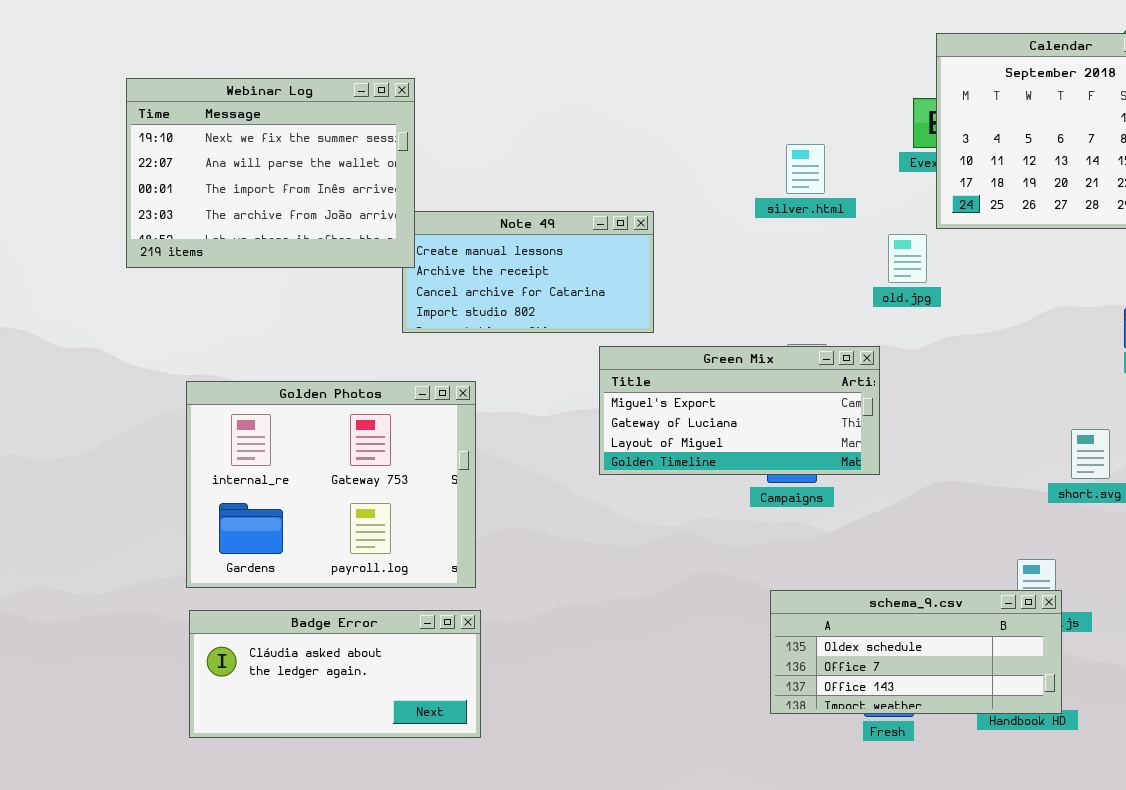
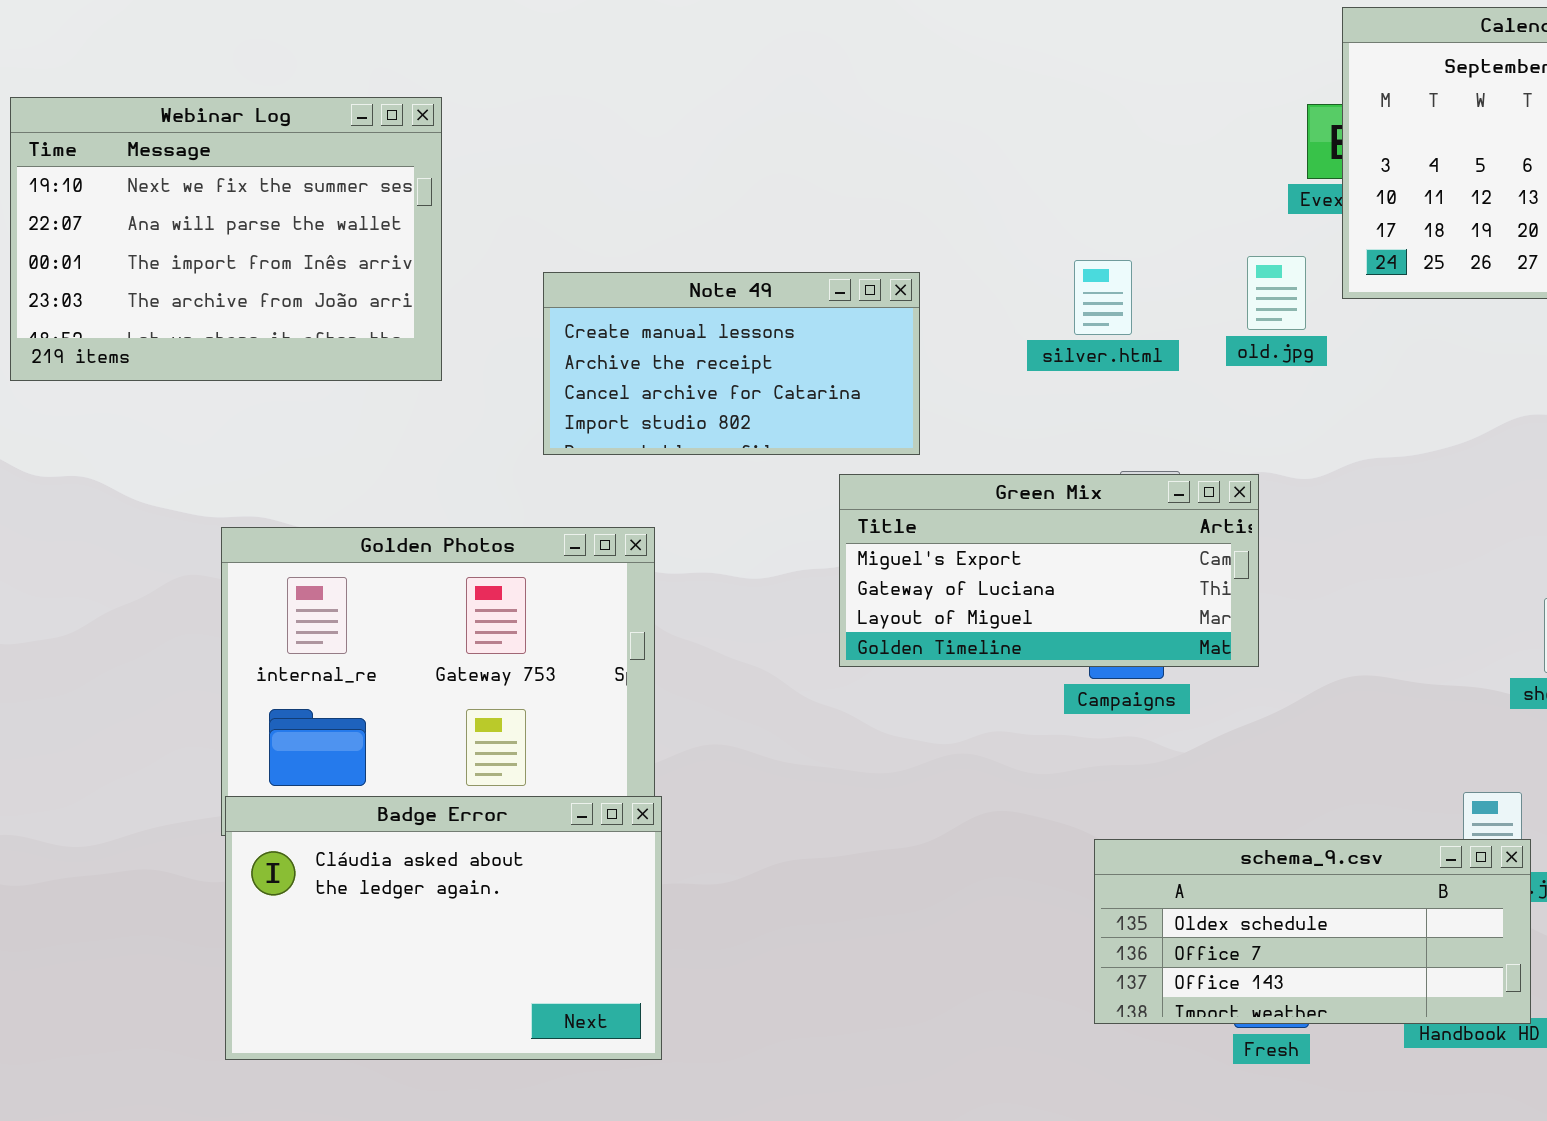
Webinar Log: [126,78,415,268] -> [10,97,442,381], moved
silver.html: [786,144,825,194] -> [1074,260,1132,335], moved
old.jpg: [888,234,927,283] -> [1247,256,1306,330], moved
Badge Error: [189,610,481,738] -> [225,796,662,1060], resized

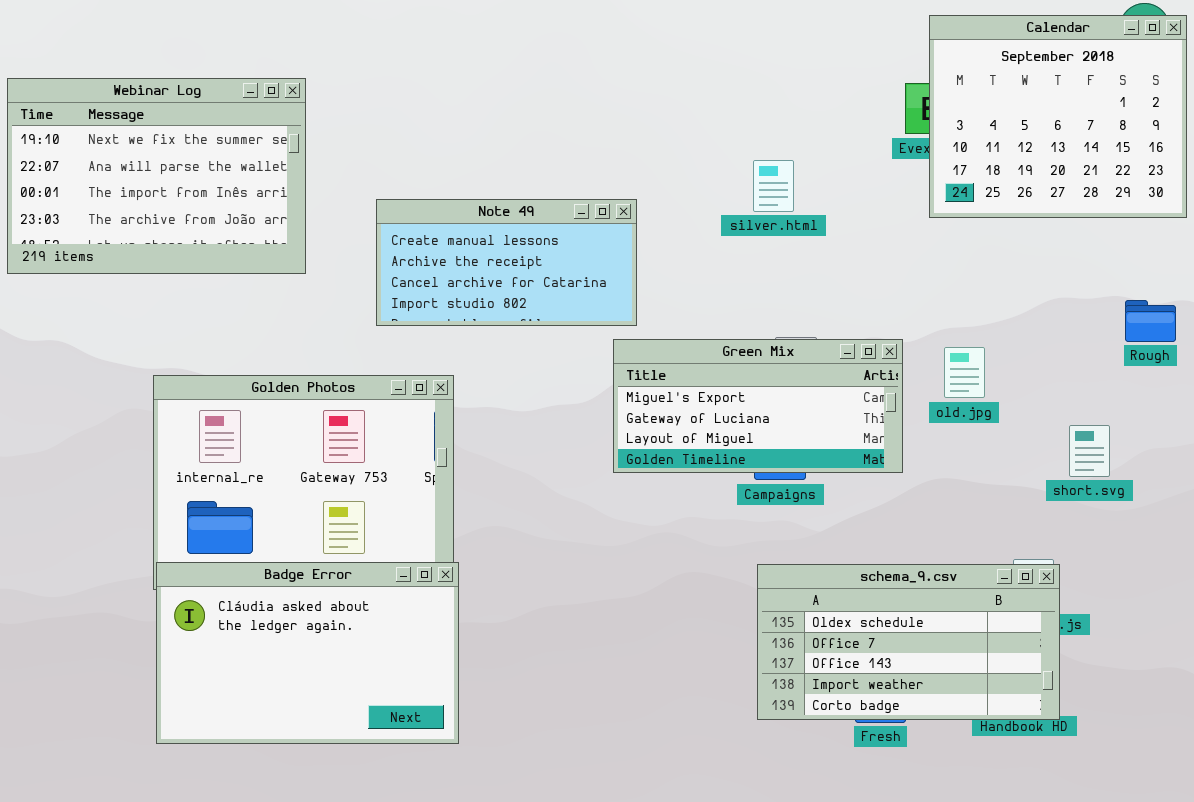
old.jpg: [1247,256,1306,330] -> [944,347,985,398], moved
silver.html: [1074,260,1132,335] -> [753,160,794,212], moved
Green Mix: [839,474,1259,667] -> [613,339,903,473], moved
schema_9.csv: [1094,839,1531,1024] -> [757,564,1060,720], resized

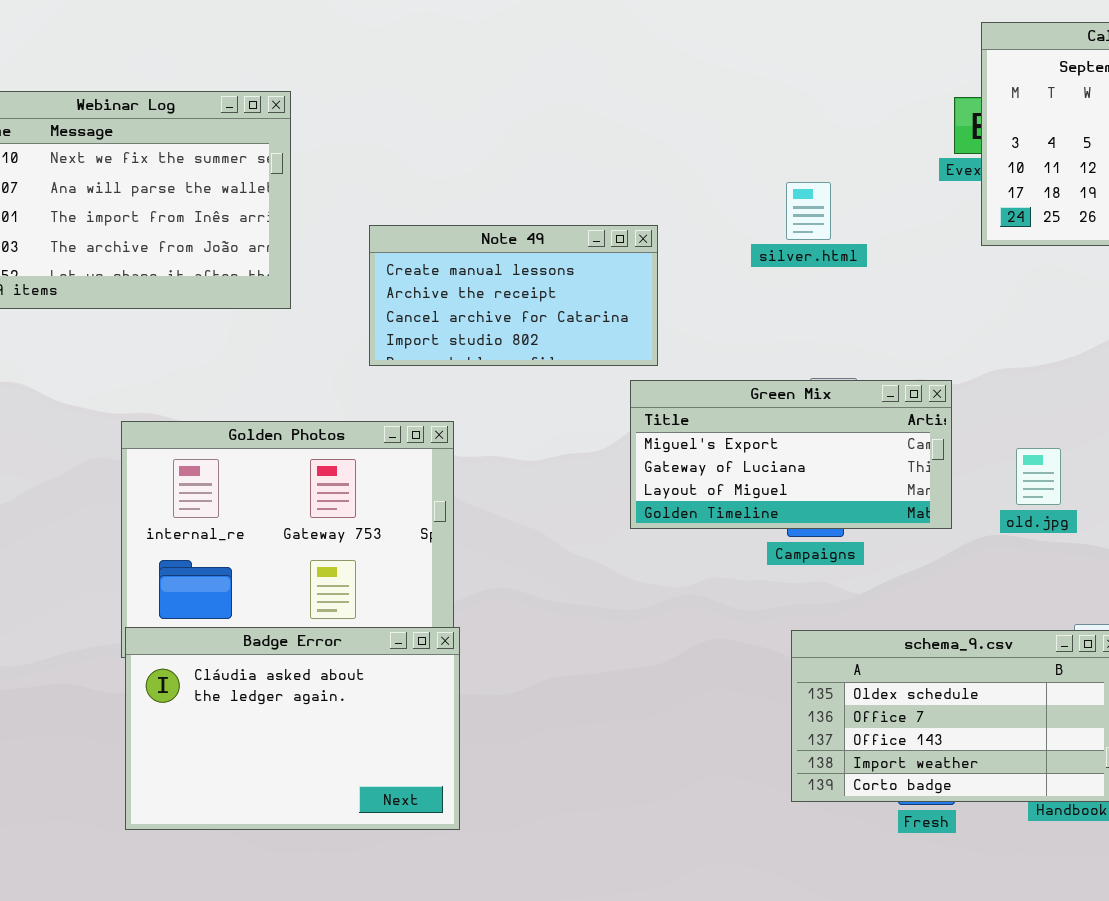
old.jpg: [944,347,985,398] -> [1016,448,1061,505], moved

